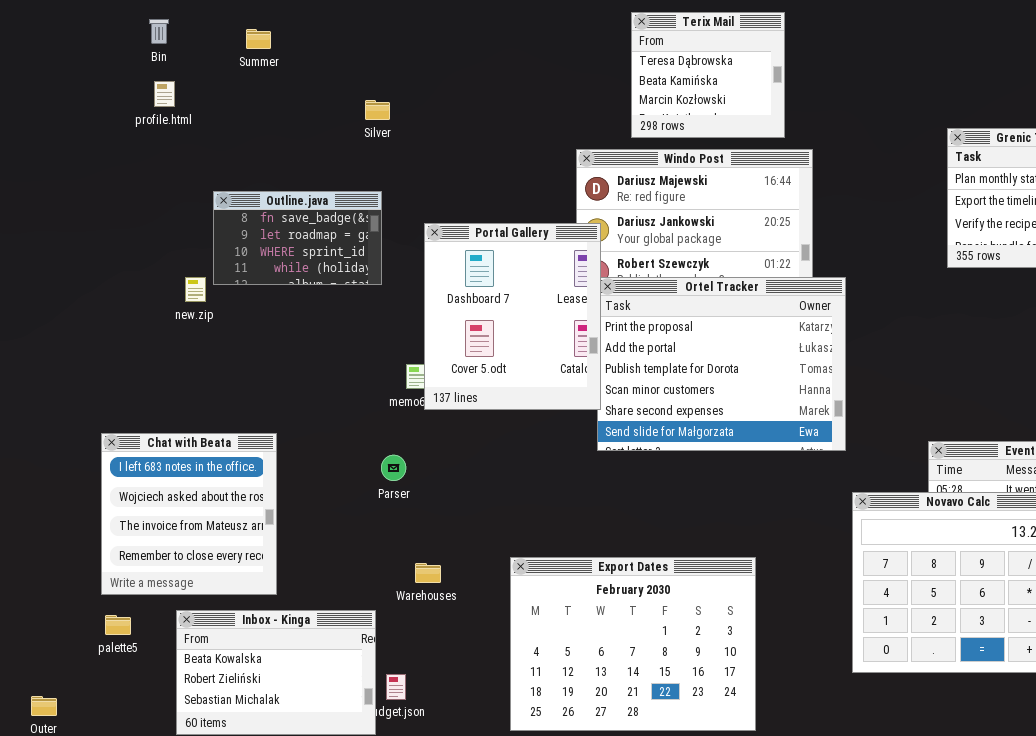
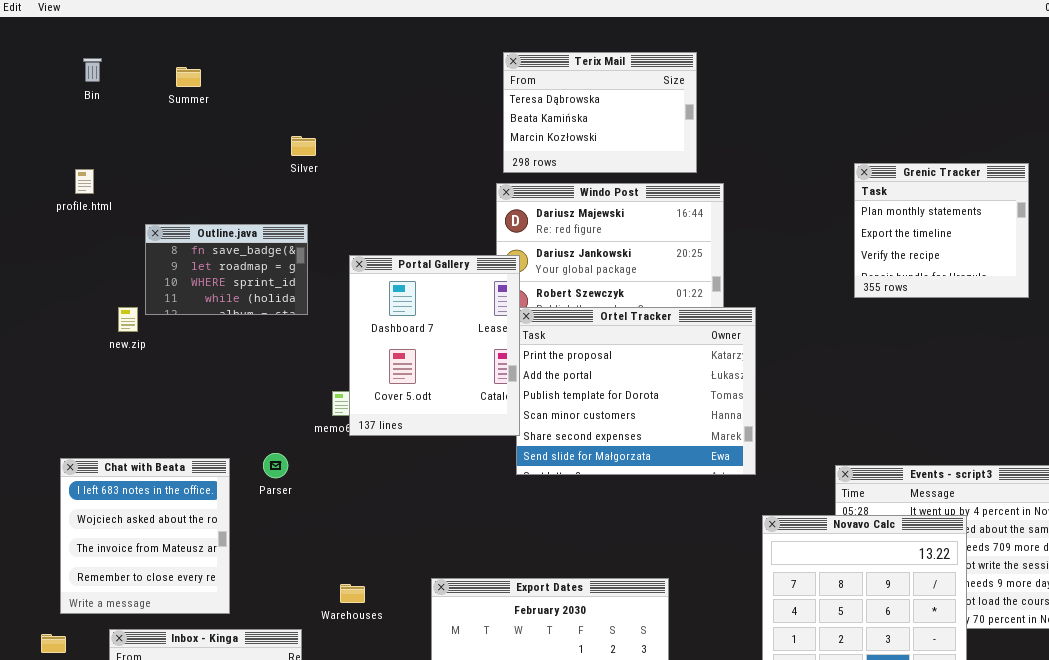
Terix Mail: [631,12,785,138] -> [503,52,697,173], resized
profile.html: [154,81,175,107] -> [75,169,94,194], moved
Chat with Beata: [101,433,277,595] -> [60,458,230,614], moved
Parser: [381,455,406,481] -> [263,453,288,478], moved

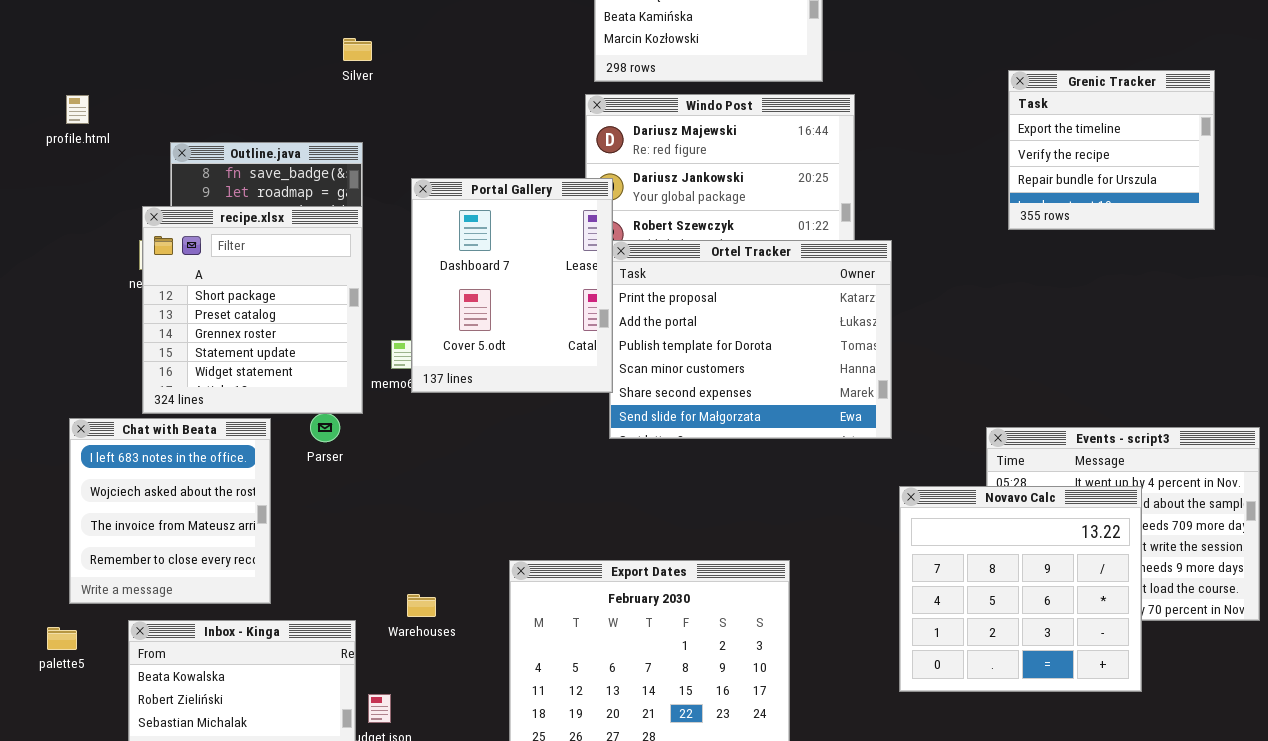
Grenic Tracker: [854,163,1029,298] -> [1008,70,1215,230], scrolled down 1 row
profile.html: [75,169,94,194] -> [66,95,89,124], moved
recipe.xlsx: none -> [142,206,363,414], opened
Warehouses: [340,584,365,603] -> [407,594,436,617], moved

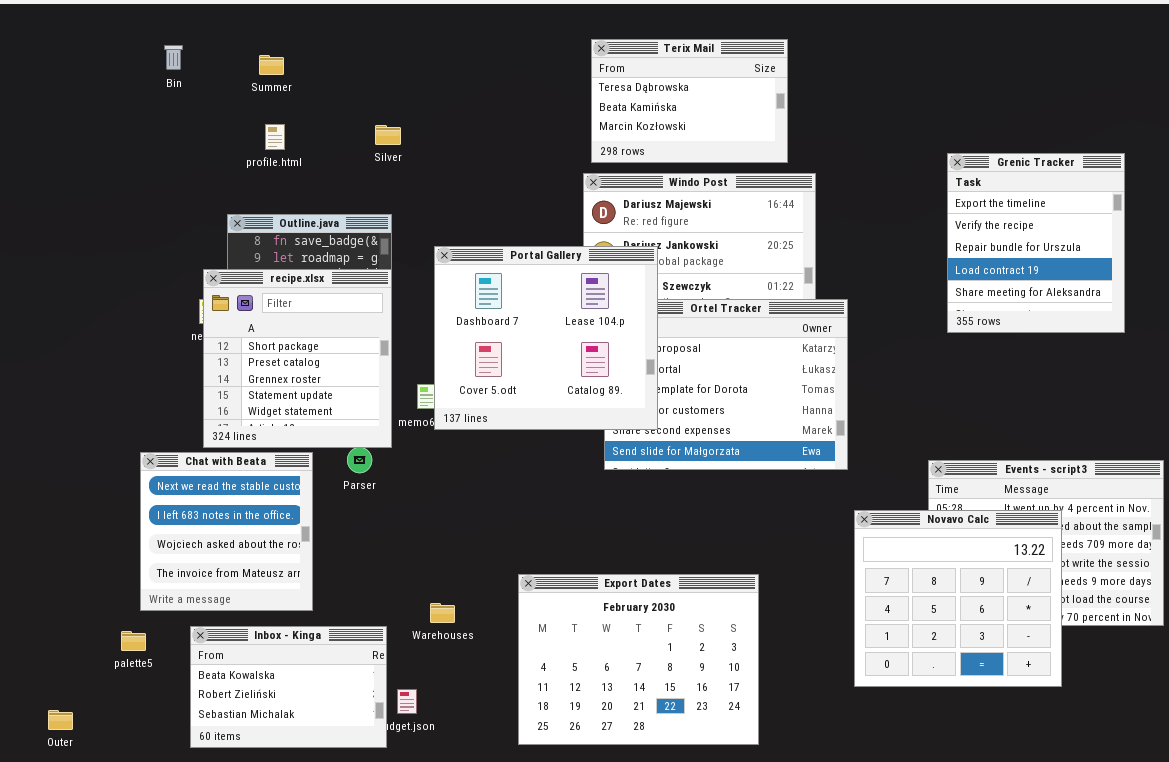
Grenic Tracker: [1008,70,1215,230] -> [947,153,1125,333], resized
profile.html: [66,95,89,124] -> [265,124,285,150], moved
Portal Gallery: [411,178,613,393] -> [434,246,658,430], resized
Chat with Beata: [69,418,271,604] -> [140,452,313,611], scrolled up 1 row

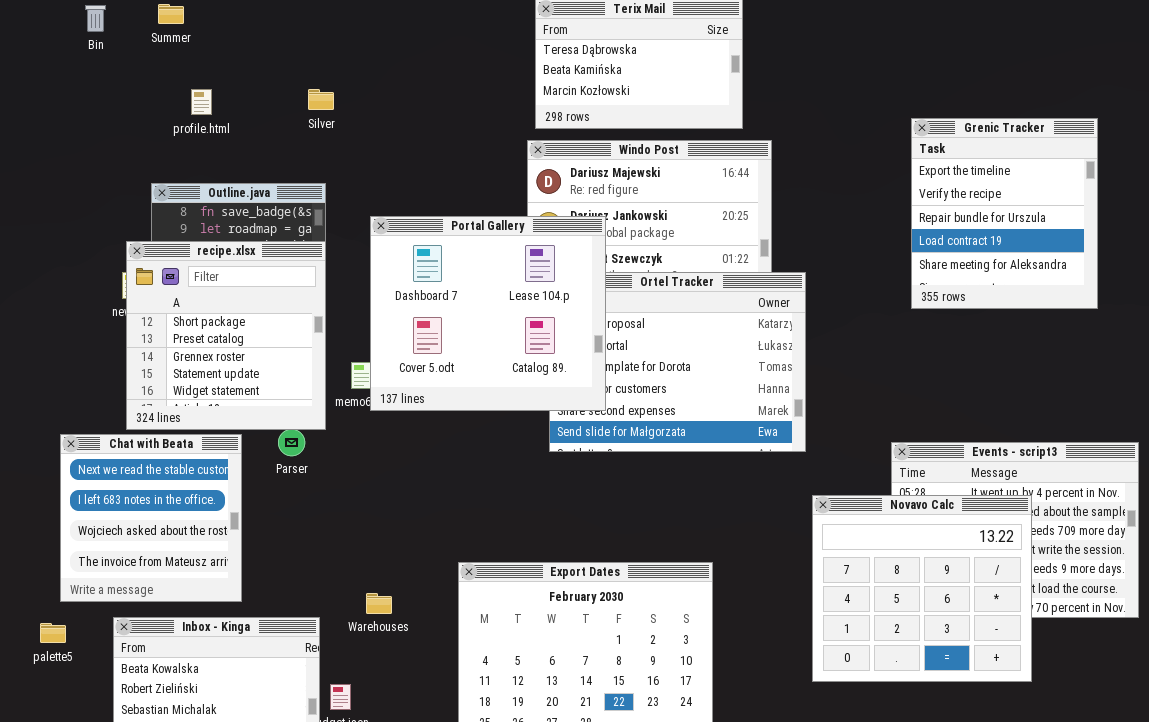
Summer: [259,55,284,75] -> [158,4,184,24], moved

